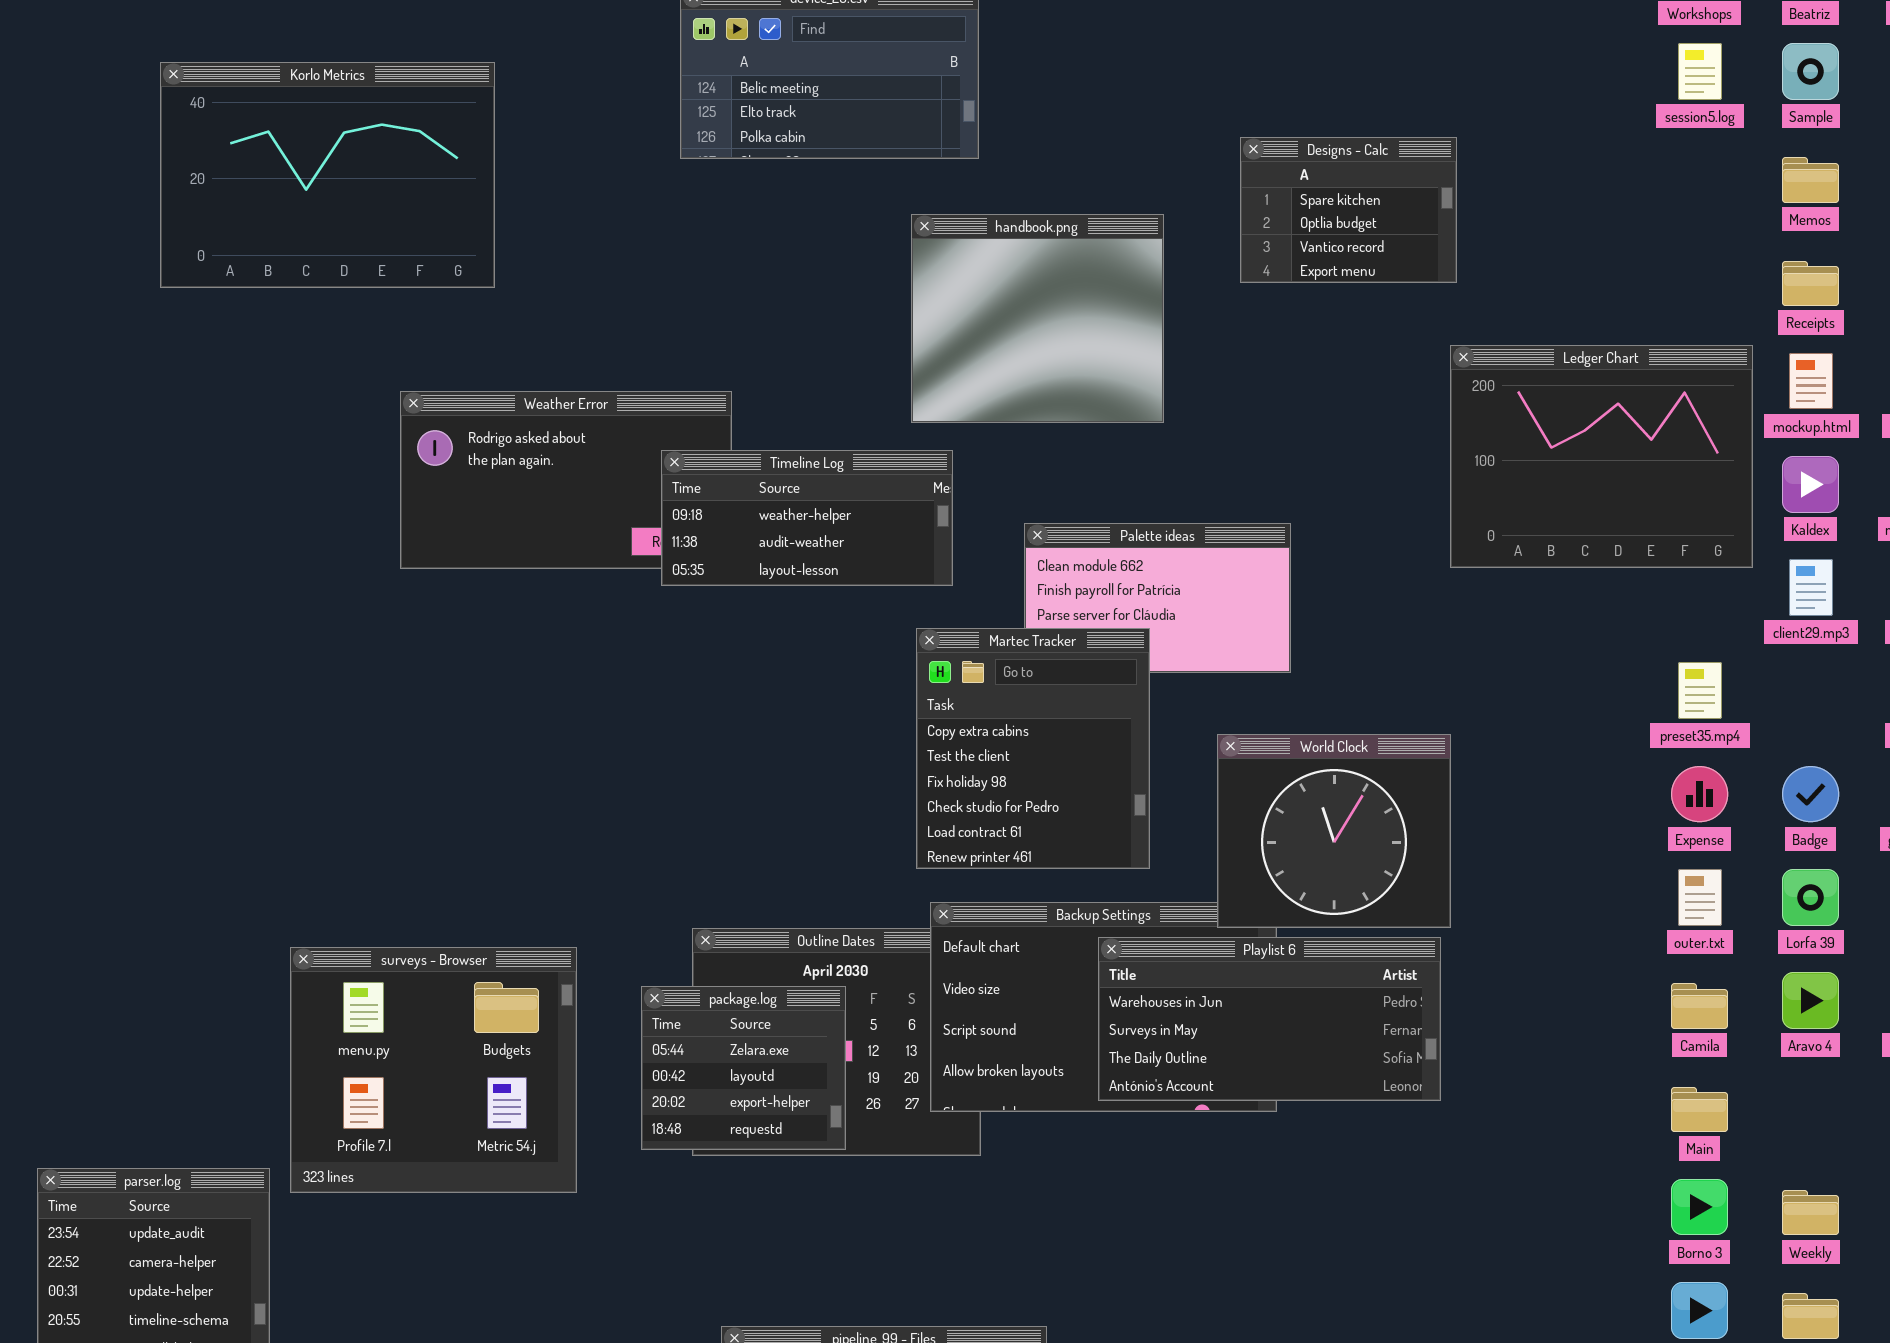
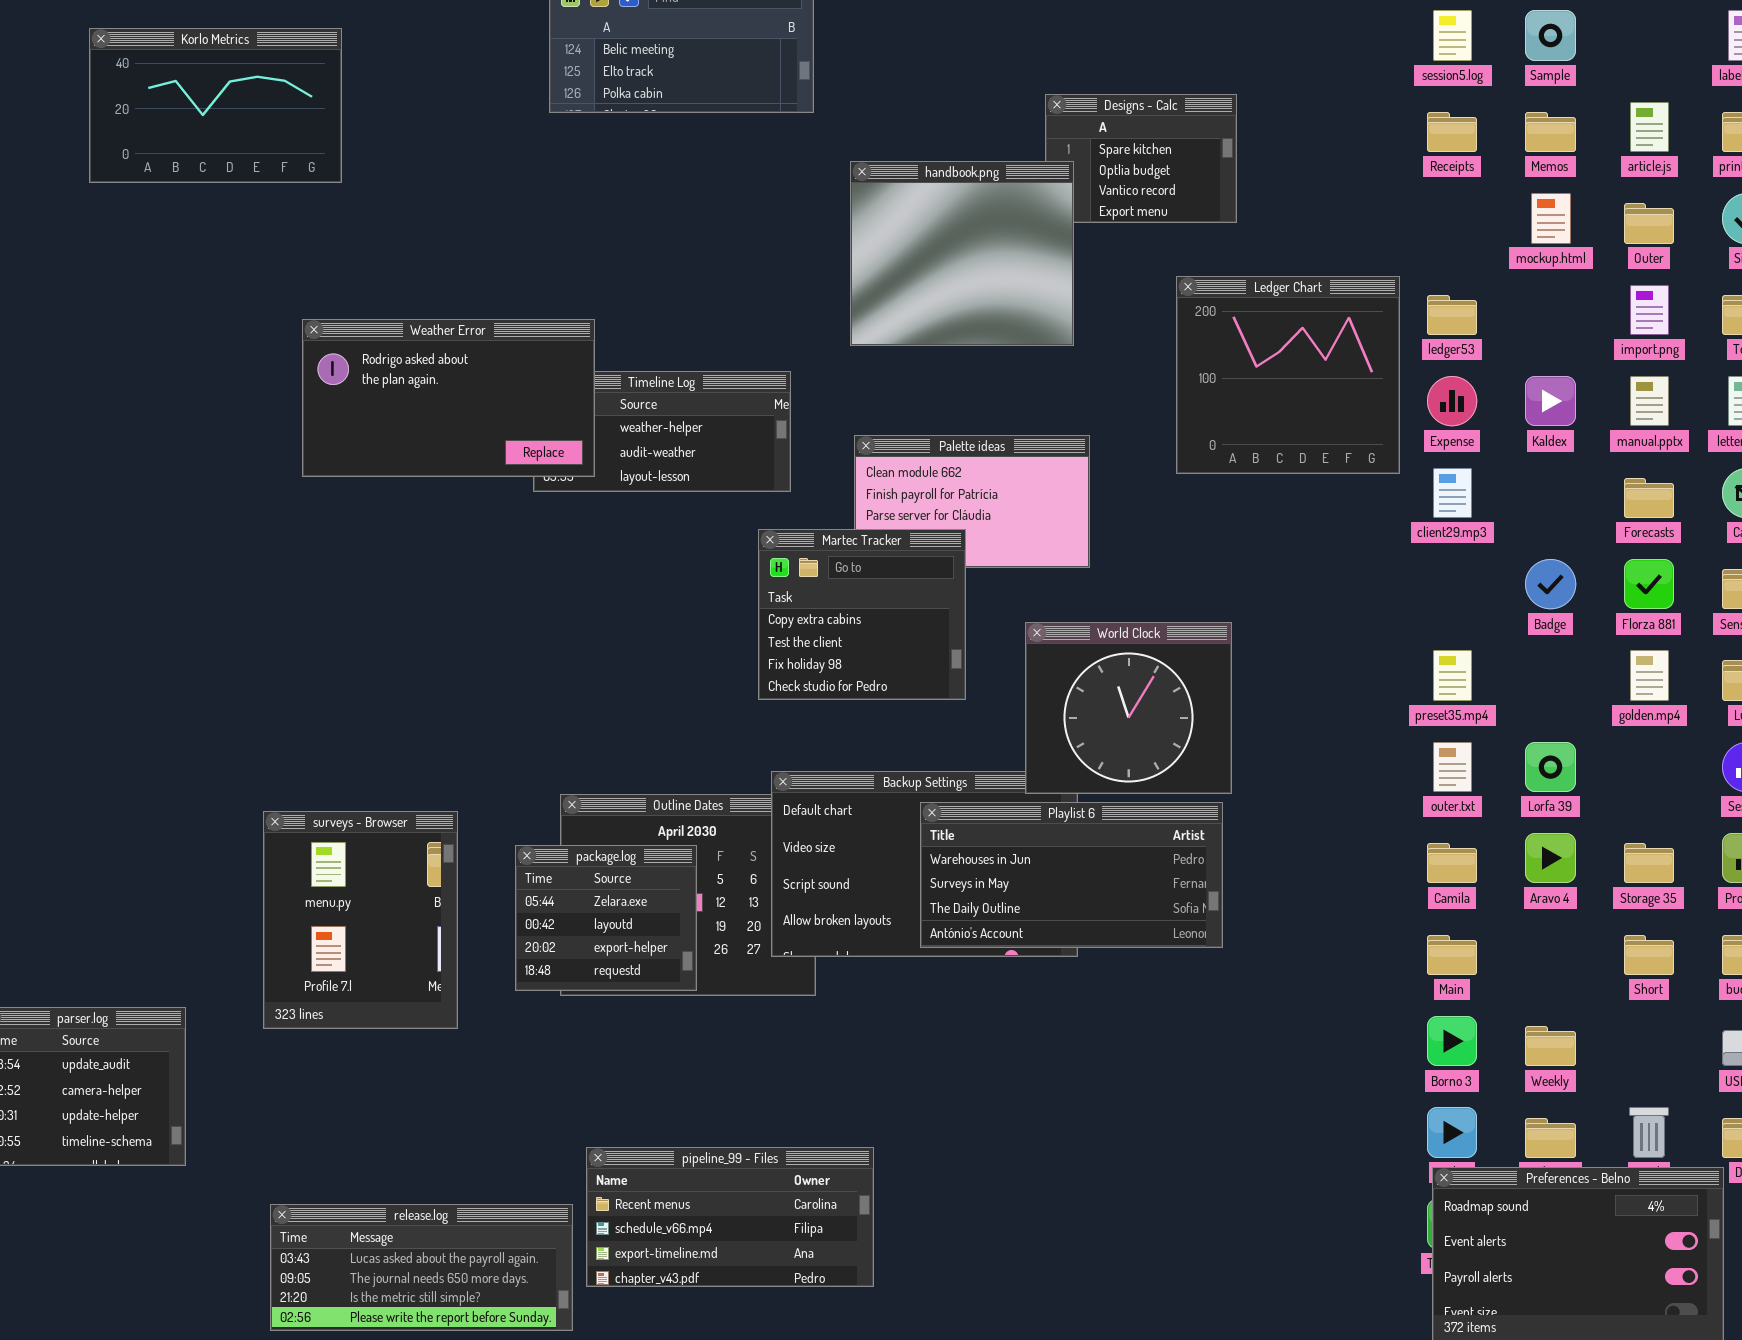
Korlo Metrics: [160,62,495,288] -> [89,28,342,183], resized
handbook.png: [911,214,1164,423] -> [850,161,1074,346], moved
Receipts: [1782,261,1839,306] -> [1427,112,1477,152], moved
Ledger Chart: [1450,345,1753,568] -> [1176,276,1400,474], moved, resized
mockup.html: [1789,353,1833,409] -> [1531,193,1571,244], moved
Weather Error: [400,391,732,569] -> [302,319,595,477], raised
client29.mp3: [1789,559,1833,616] -> [1433,468,1472,518], moved
Martec Tracker: [916,628,1150,869] -> [758,529,966,700], resized
preset35.mp4: [1678,662,1722,719] -> [1433,650,1472,701], moved
Expense: [1671,766,1728,822] -> [1427,376,1477,426], moved
Badge: [1782,766,1839,822] -> [1525,559,1576,609], moved
surveys - Browser: [290,947,577,1193] -> [263,811,458,1029], resized

